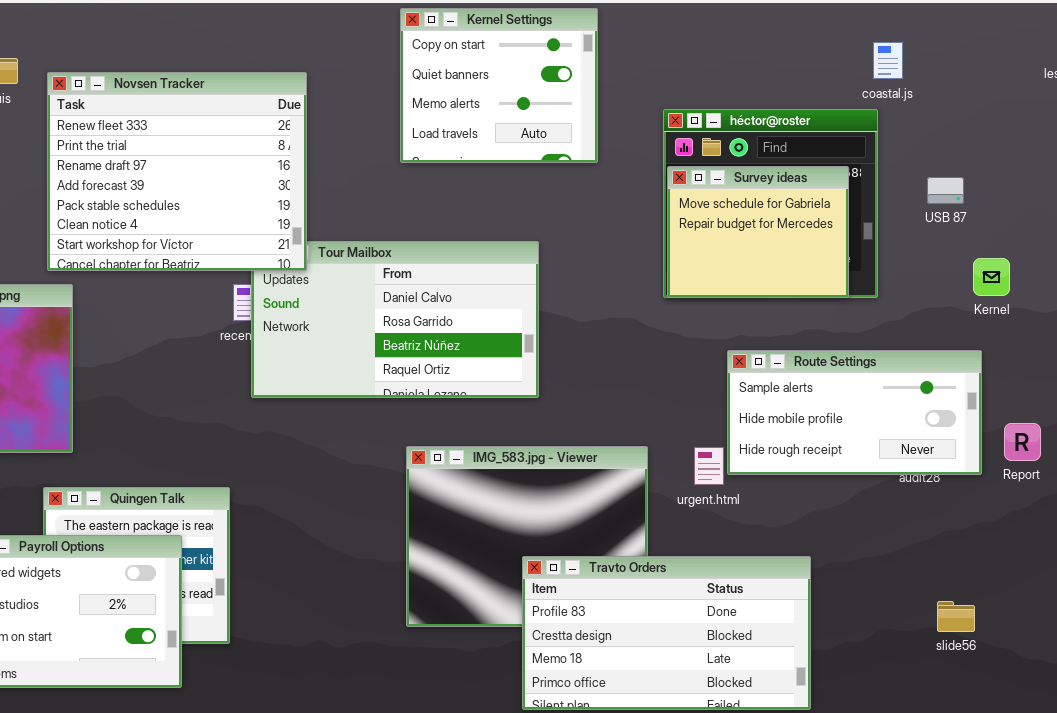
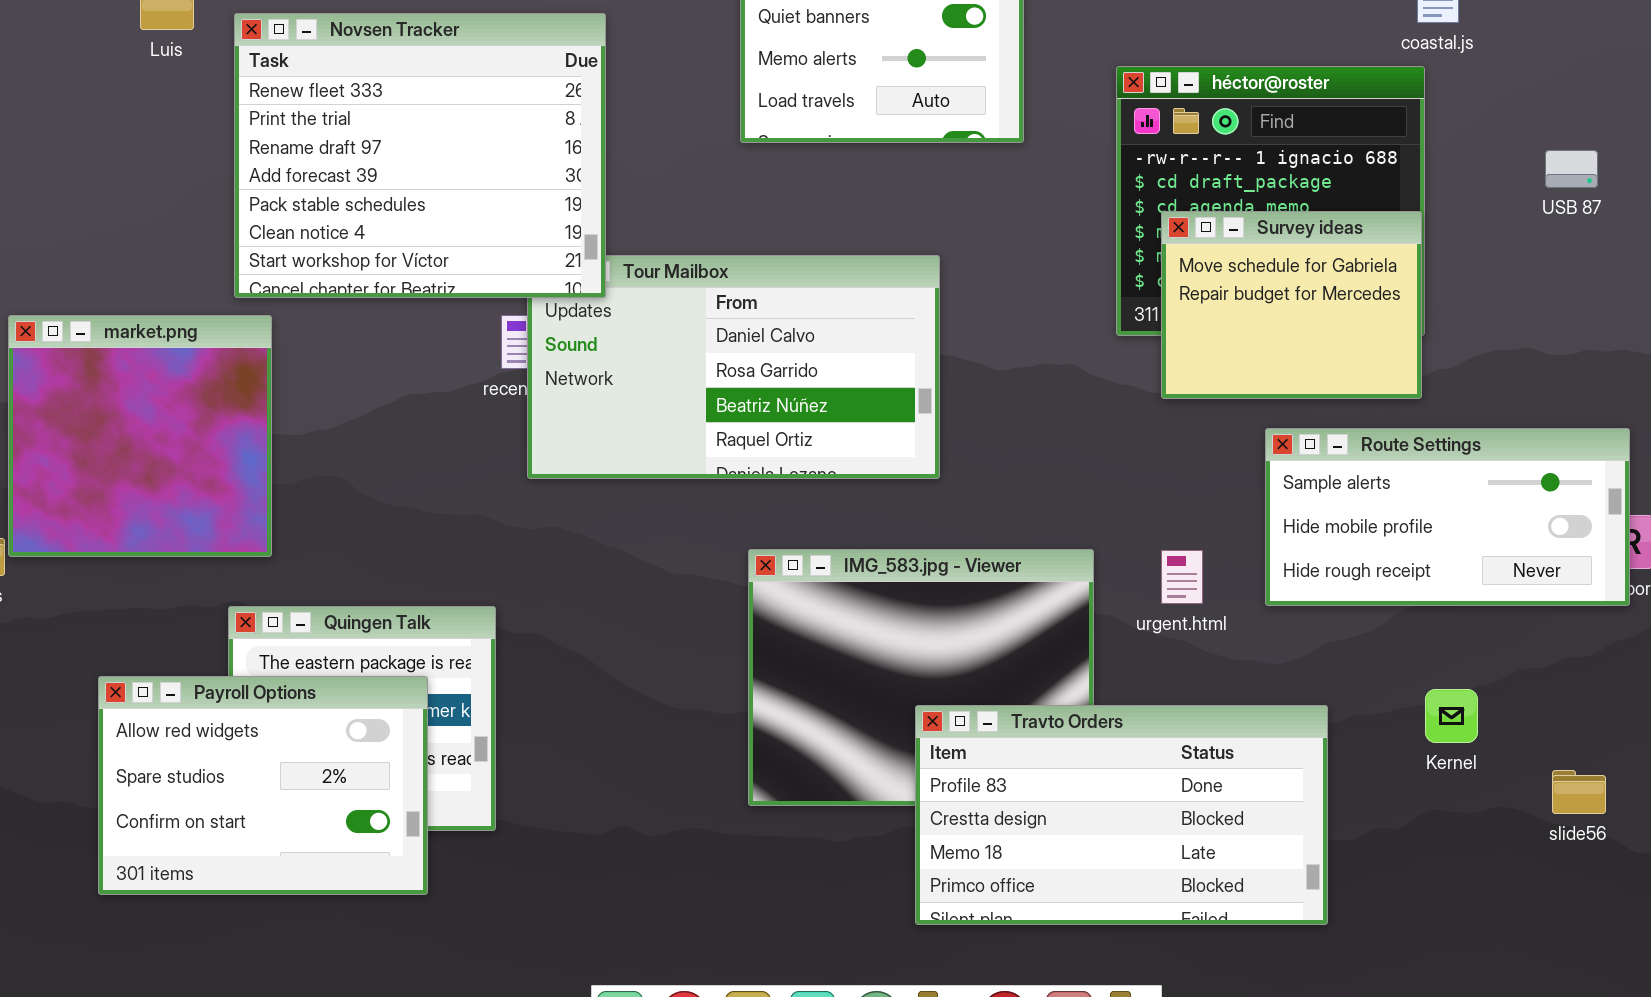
Survey ideas: [667,166,849,298] -> [1161,211,1422,399], moved
USB 87: [927,177,964,204] -> [1545,150,1598,188], moved
Kernel: [973,258,1010,296] -> [1425,689,1478,743], moved
Route Settings: [727,350,982,475] -> [1265,428,1630,606], moved
slide56: [937,601,975,632] -> [1552,770,1606,814], moved

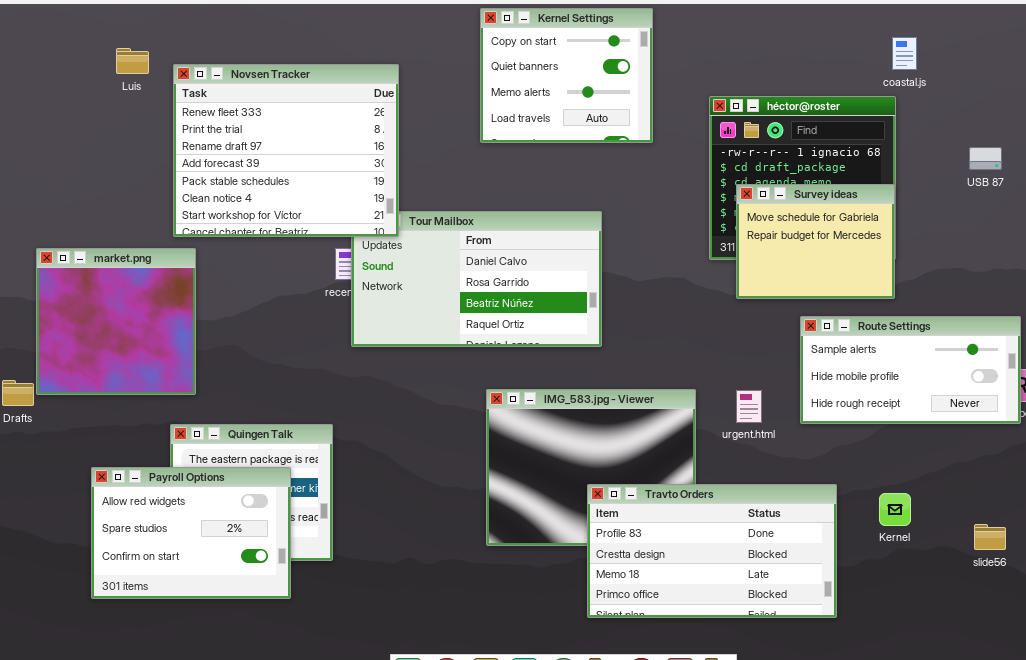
Kernel: [1425,689,1478,743] -> [879,493,911,526], moved

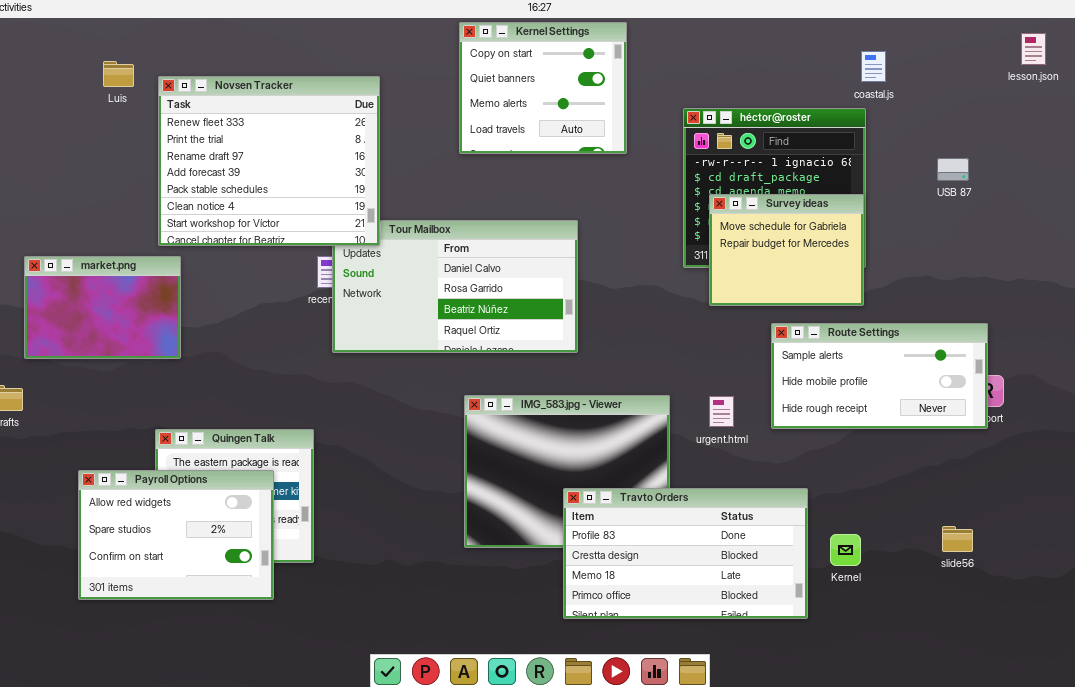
market.png: [36,248,196,395] -> [24,256,181,359], resized
Kernel: [879,493,911,526] -> [830,534,861,566], moved

